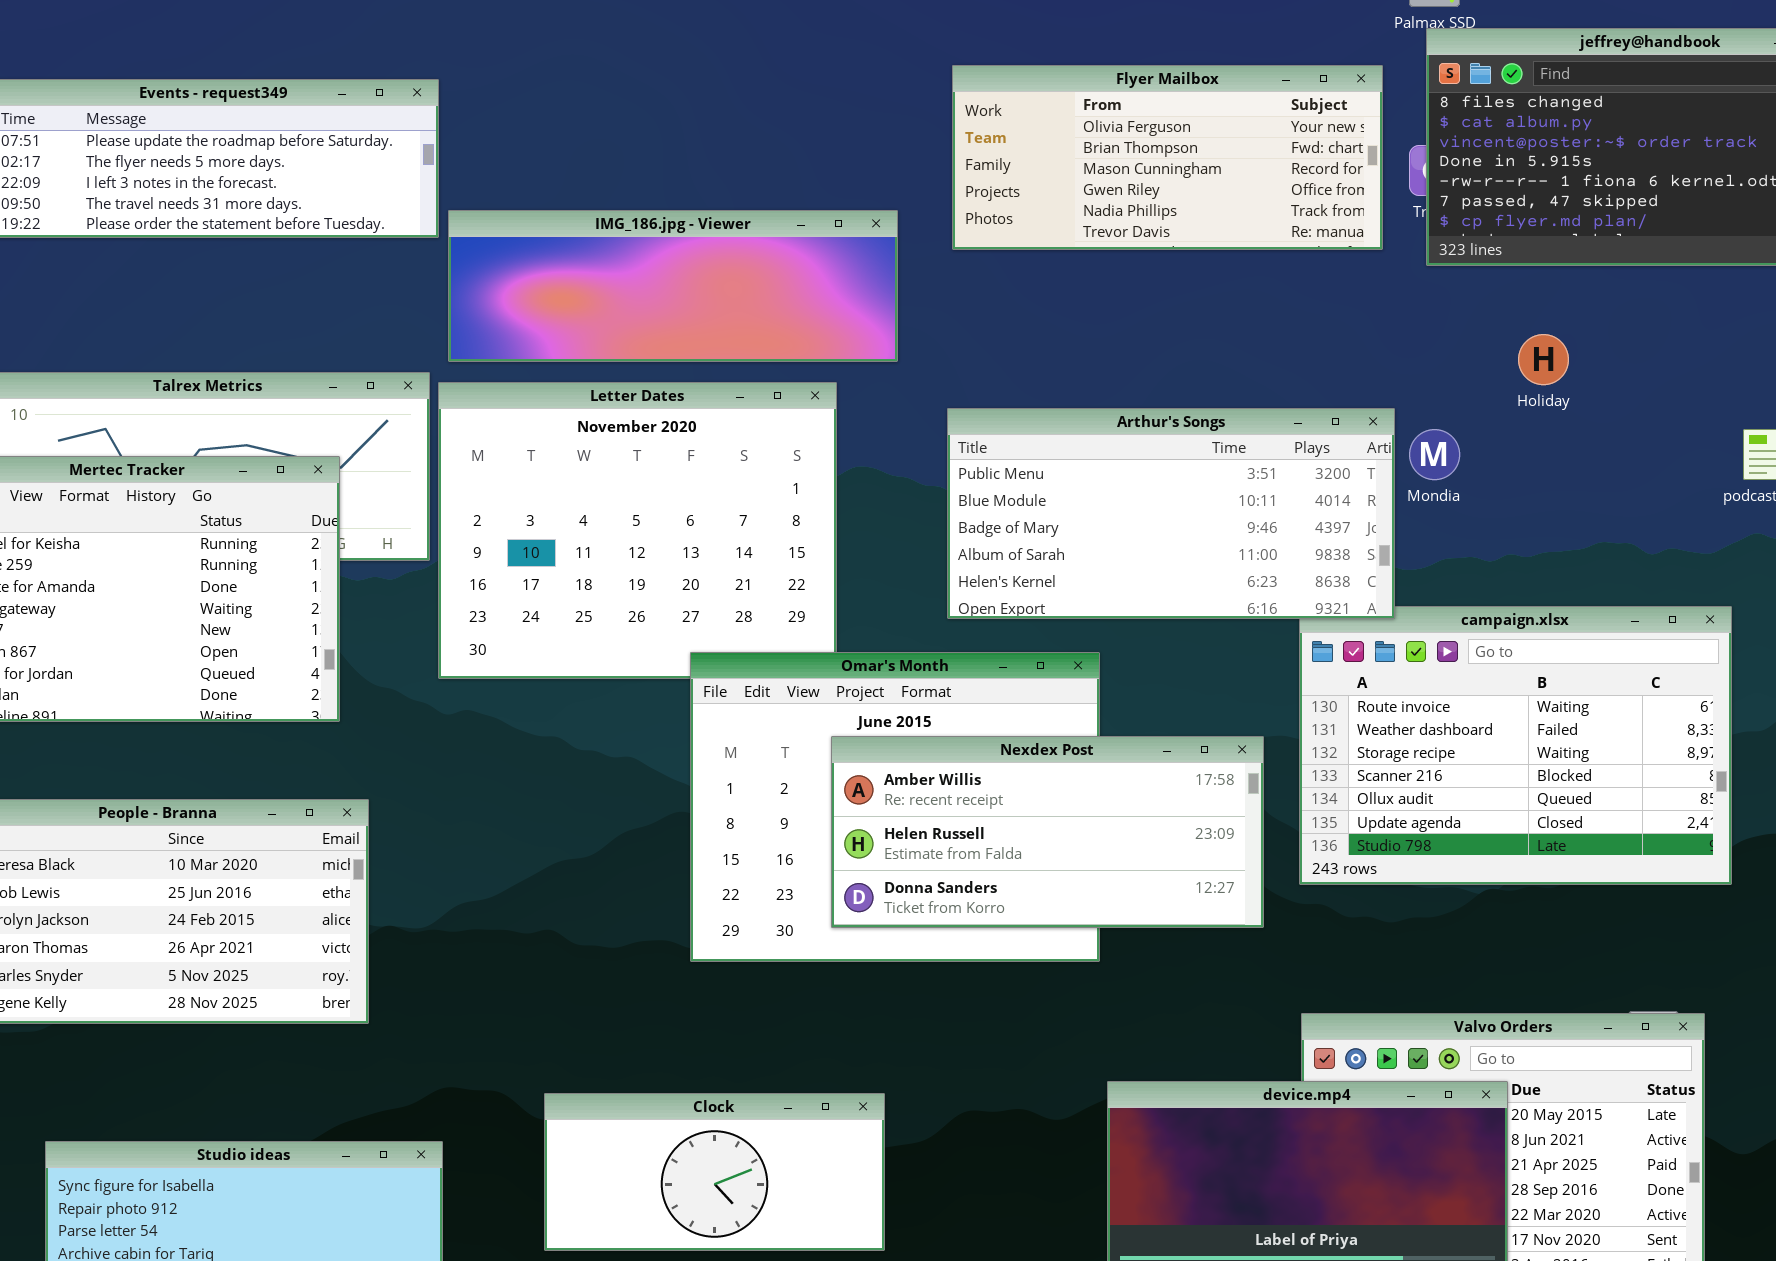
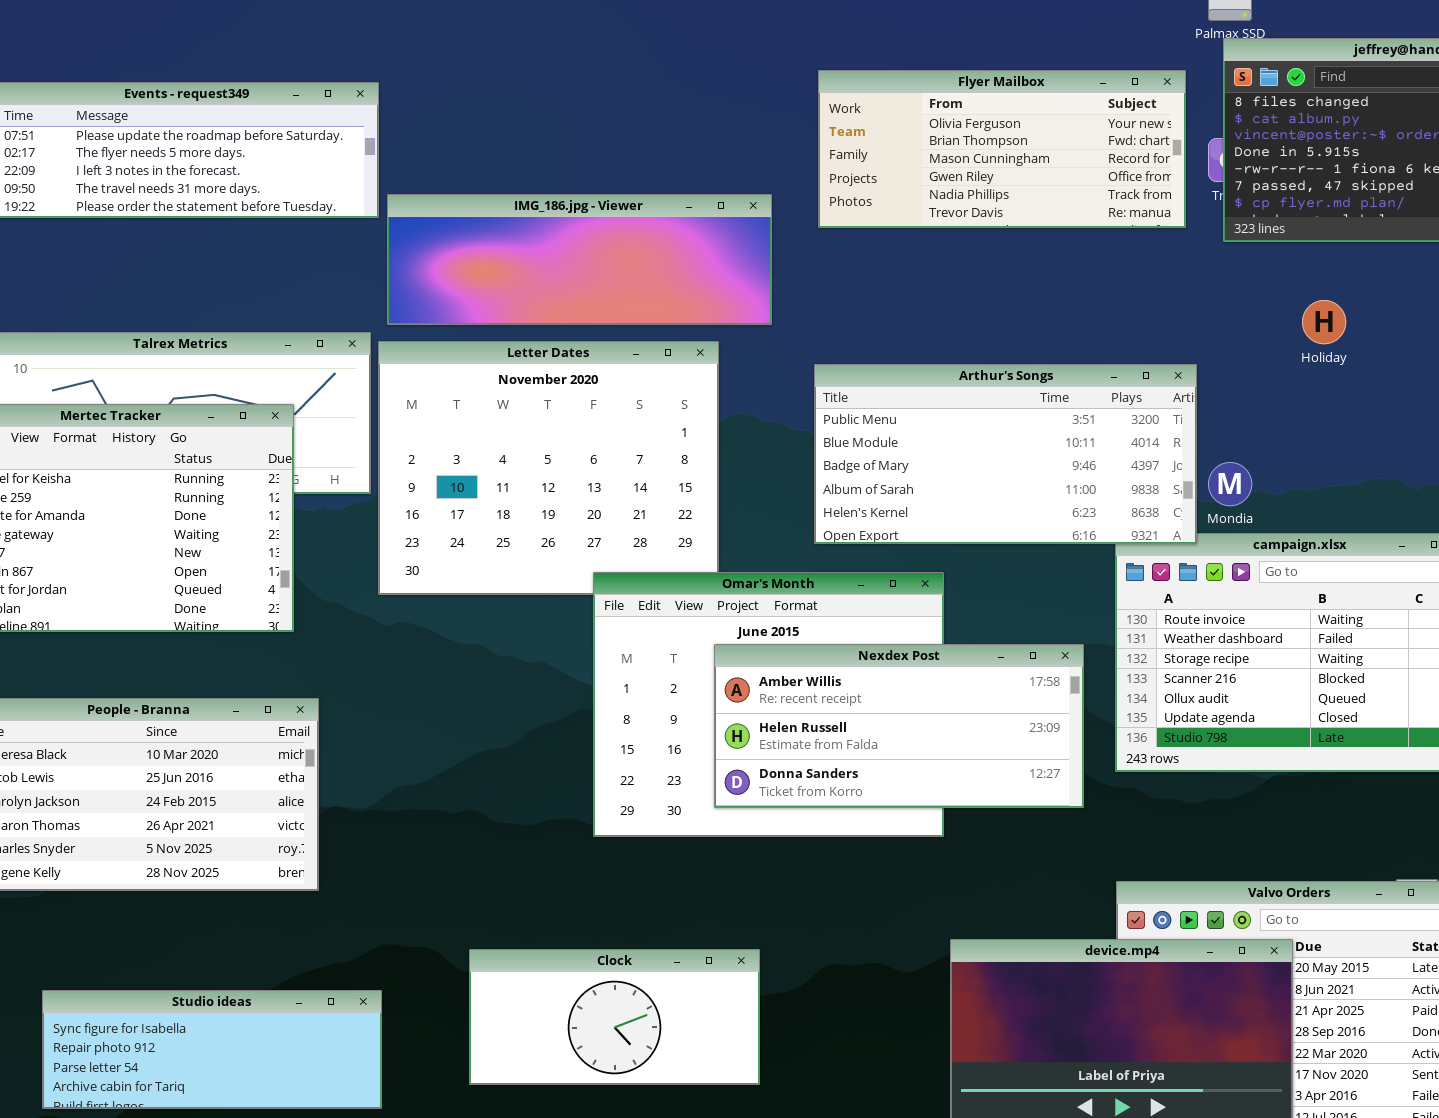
Mondia: [1409,429,1460,480] -> [1208,462,1252,506], moved

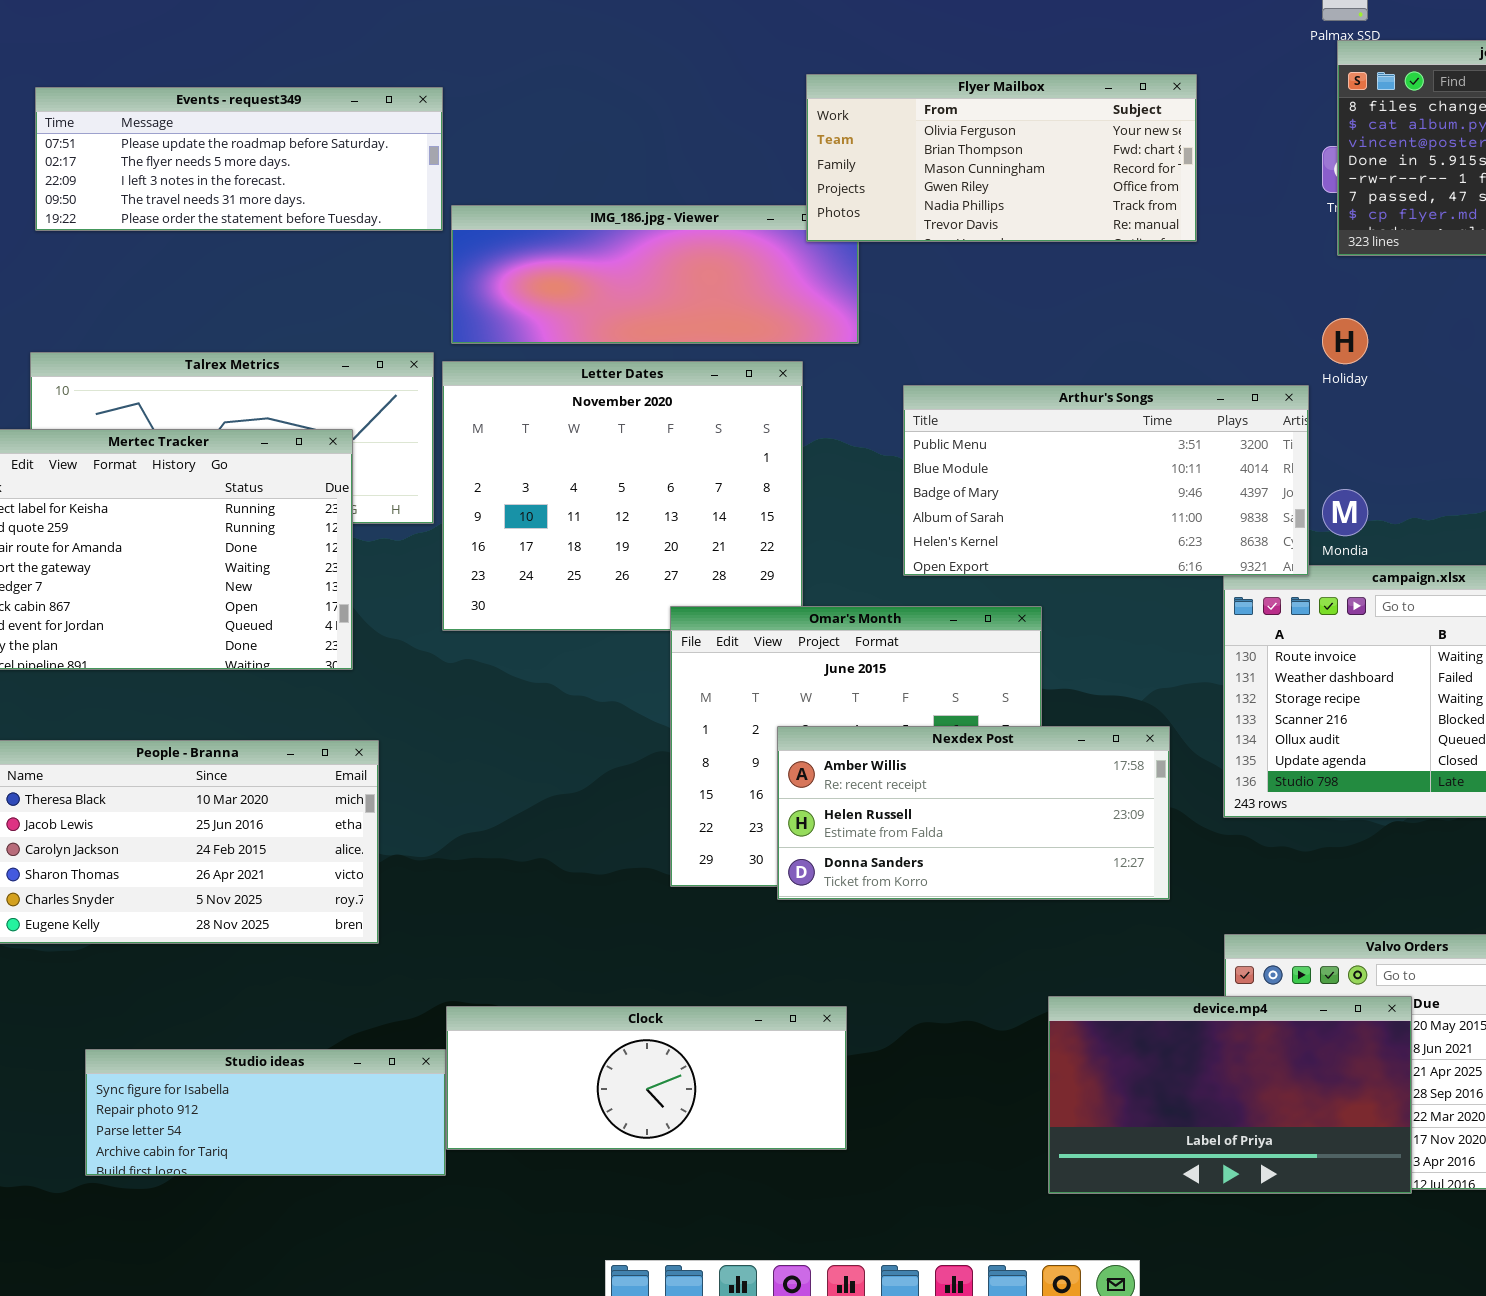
Flyer Mailbox: [818,70,1186,228] -> [806,74,1197,242], moved
Holiday: [1302,300,1346,344] -> [1322,318,1368,364], moved
Nexdex Post: [714,644,1084,808] -> [777,726,1170,900], moved
Clock: [469,949,760,1085] -> [446,1006,847,1150], resized

